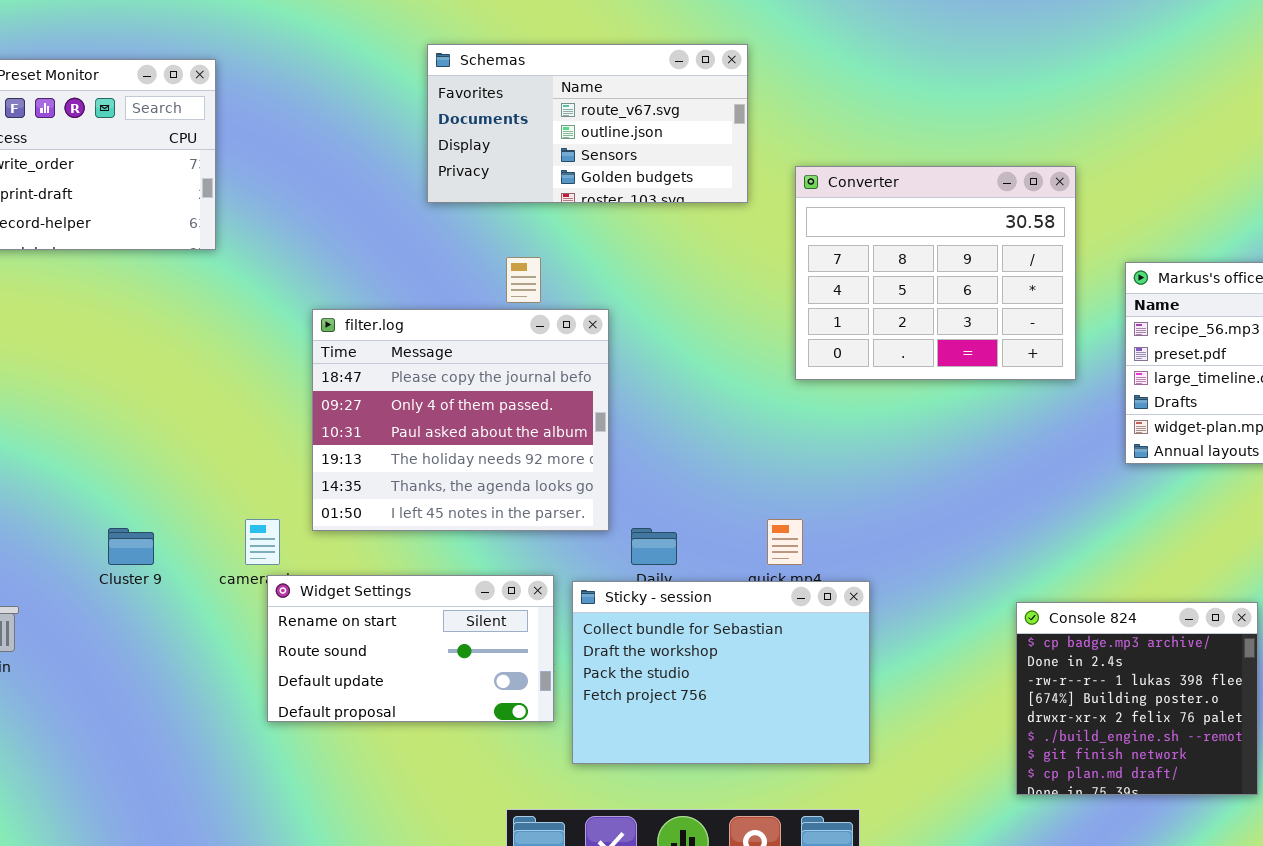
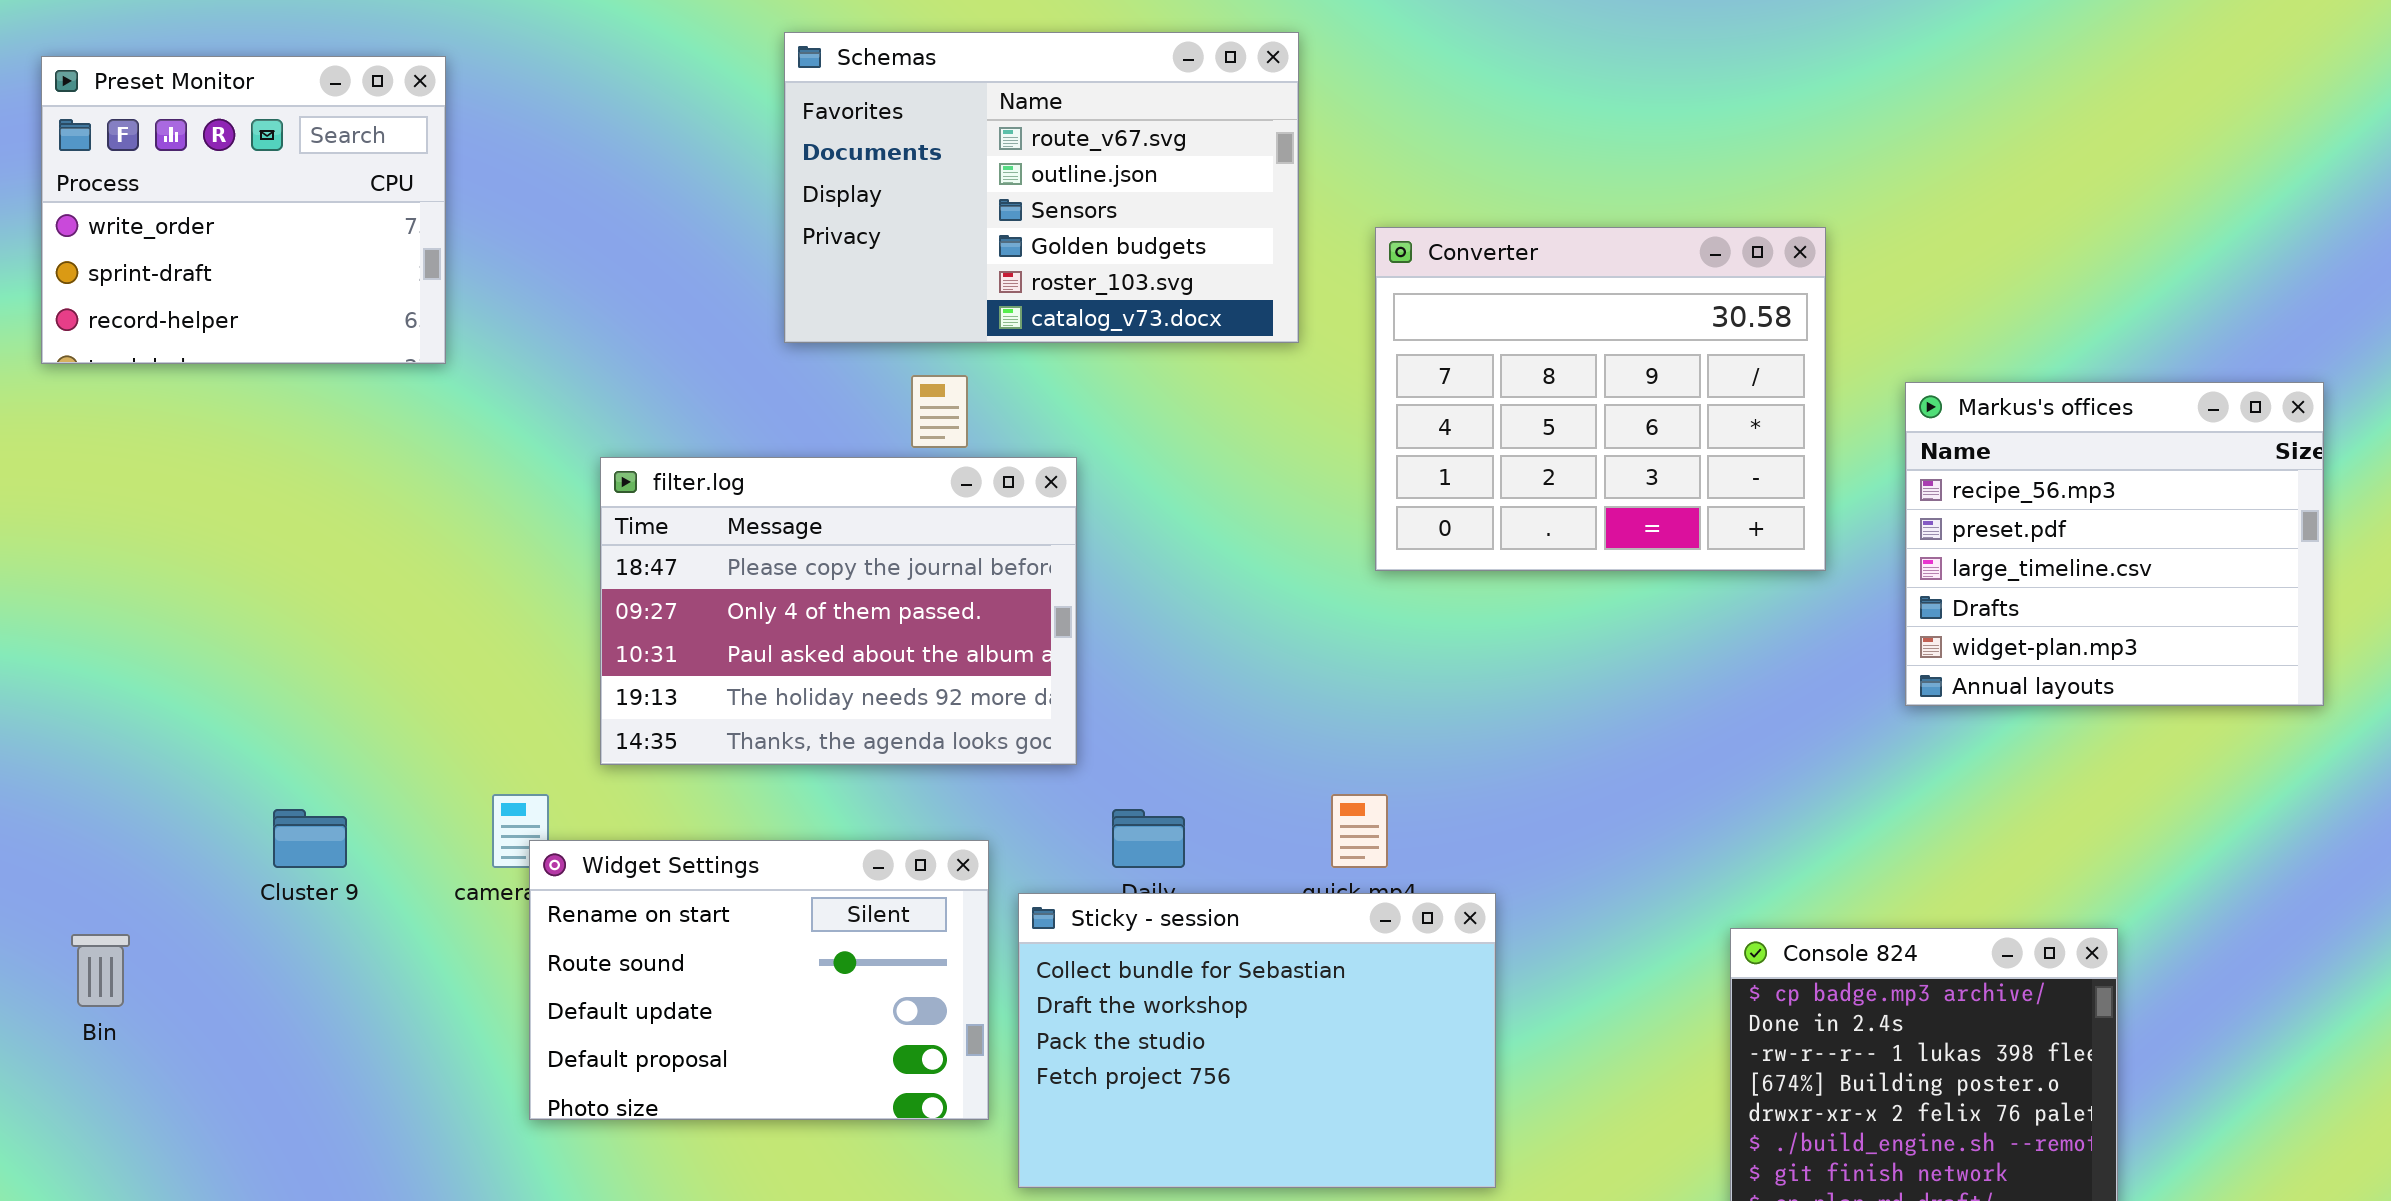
Schemas: [427,44,748,203] -> [784,32,1299,343], resized
filter.log: [312,309,609,531] -> [600,457,1077,765], resized
Widget Settings: [267,575,554,722] -> [529,840,989,1120], resized

